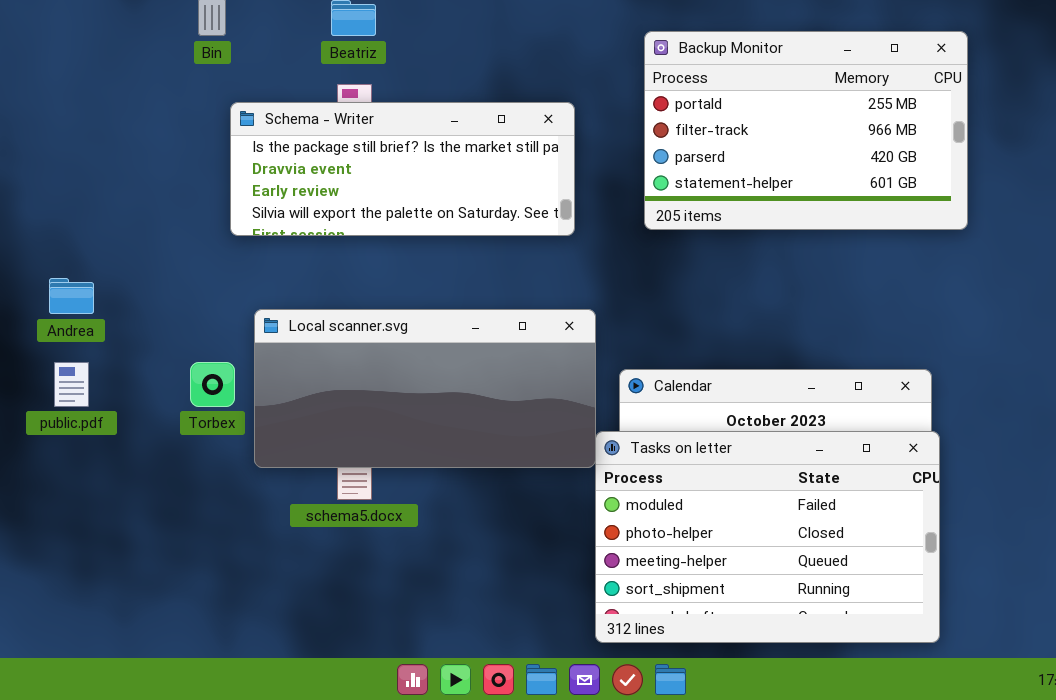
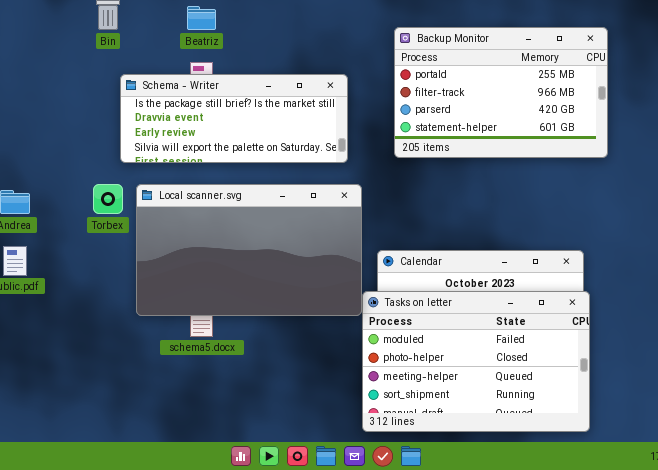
Local scanner.svg: [254,309,596,468] -> [136,184,362,316], resized
Torbex: [190,362,235,407] -> [93,184,123,214], moved

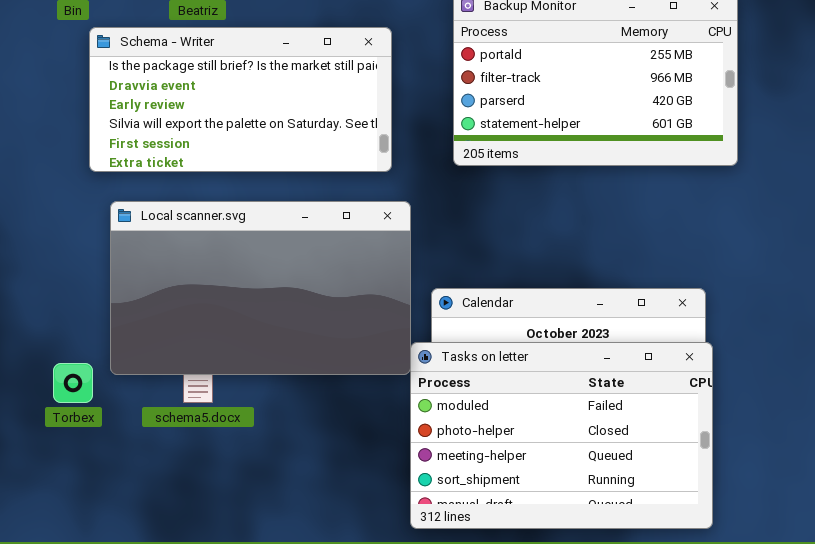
Schema - Writer: [120,74,348,163] -> [89,27,392,172], resized
Torbex: [93,184,123,214] -> [53,363,93,403], moved

